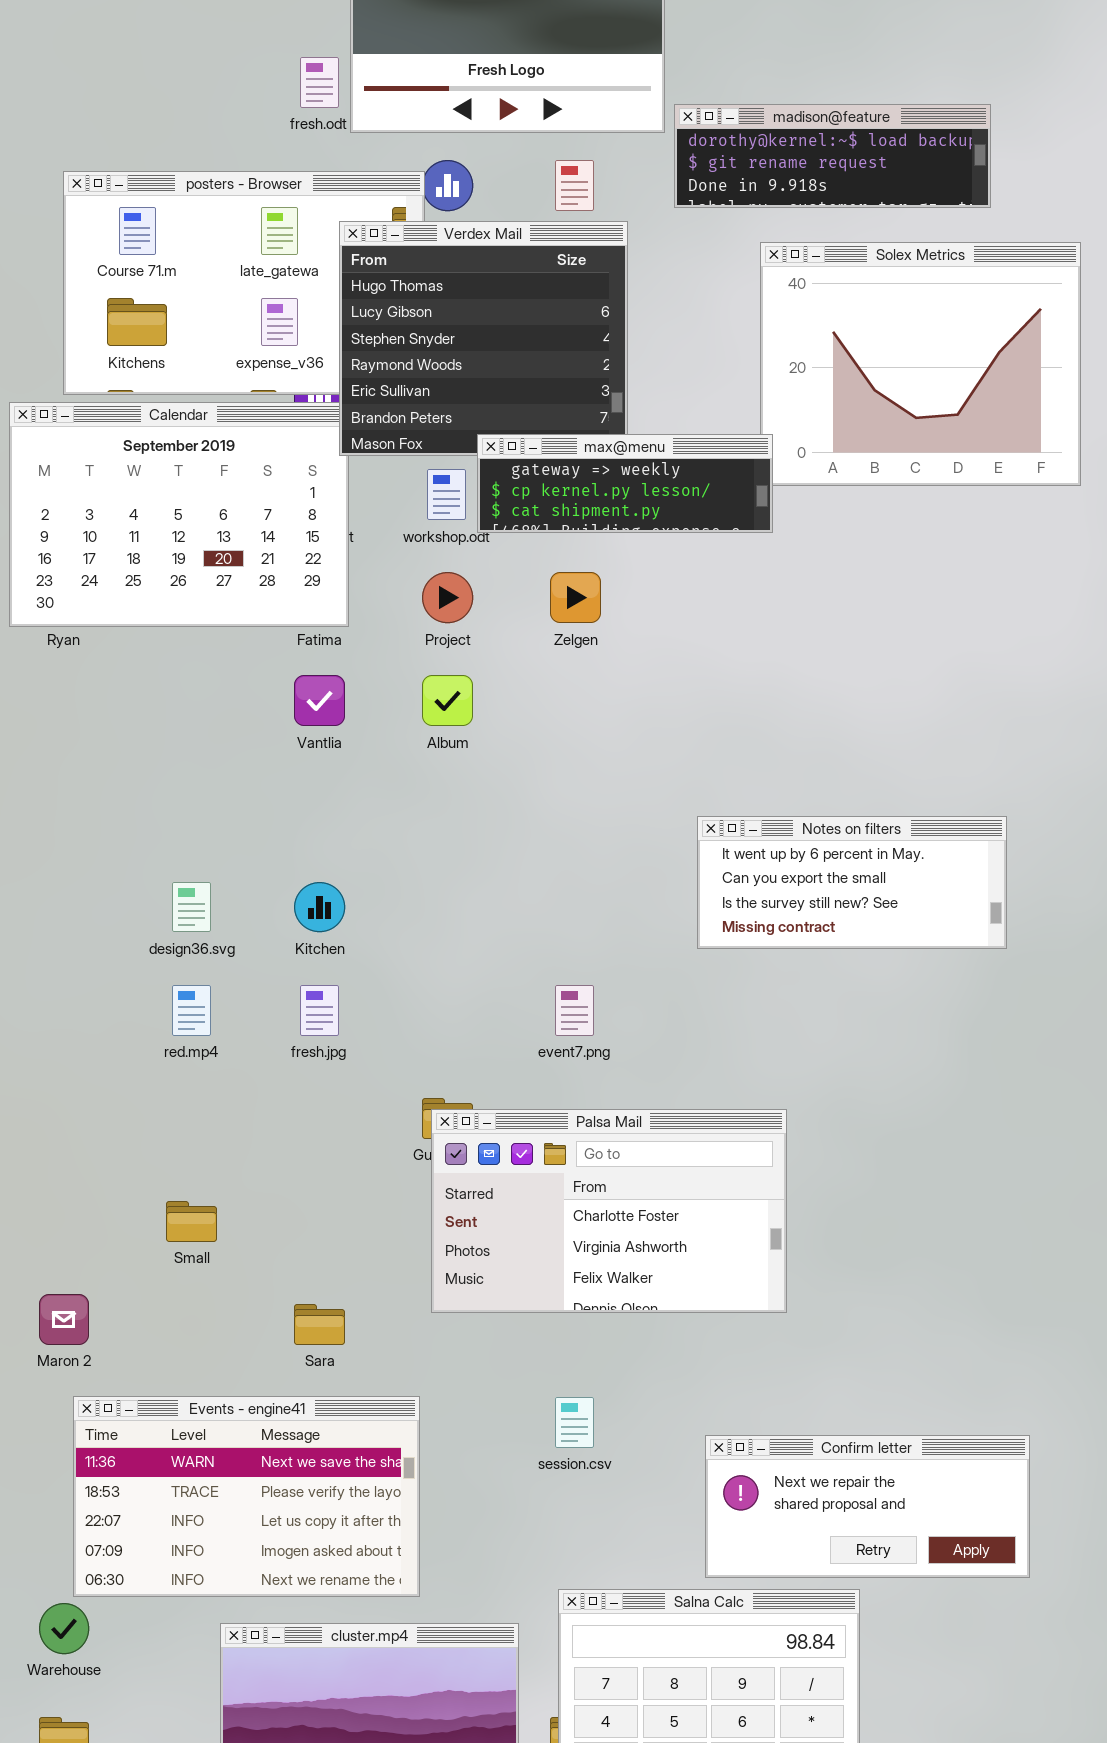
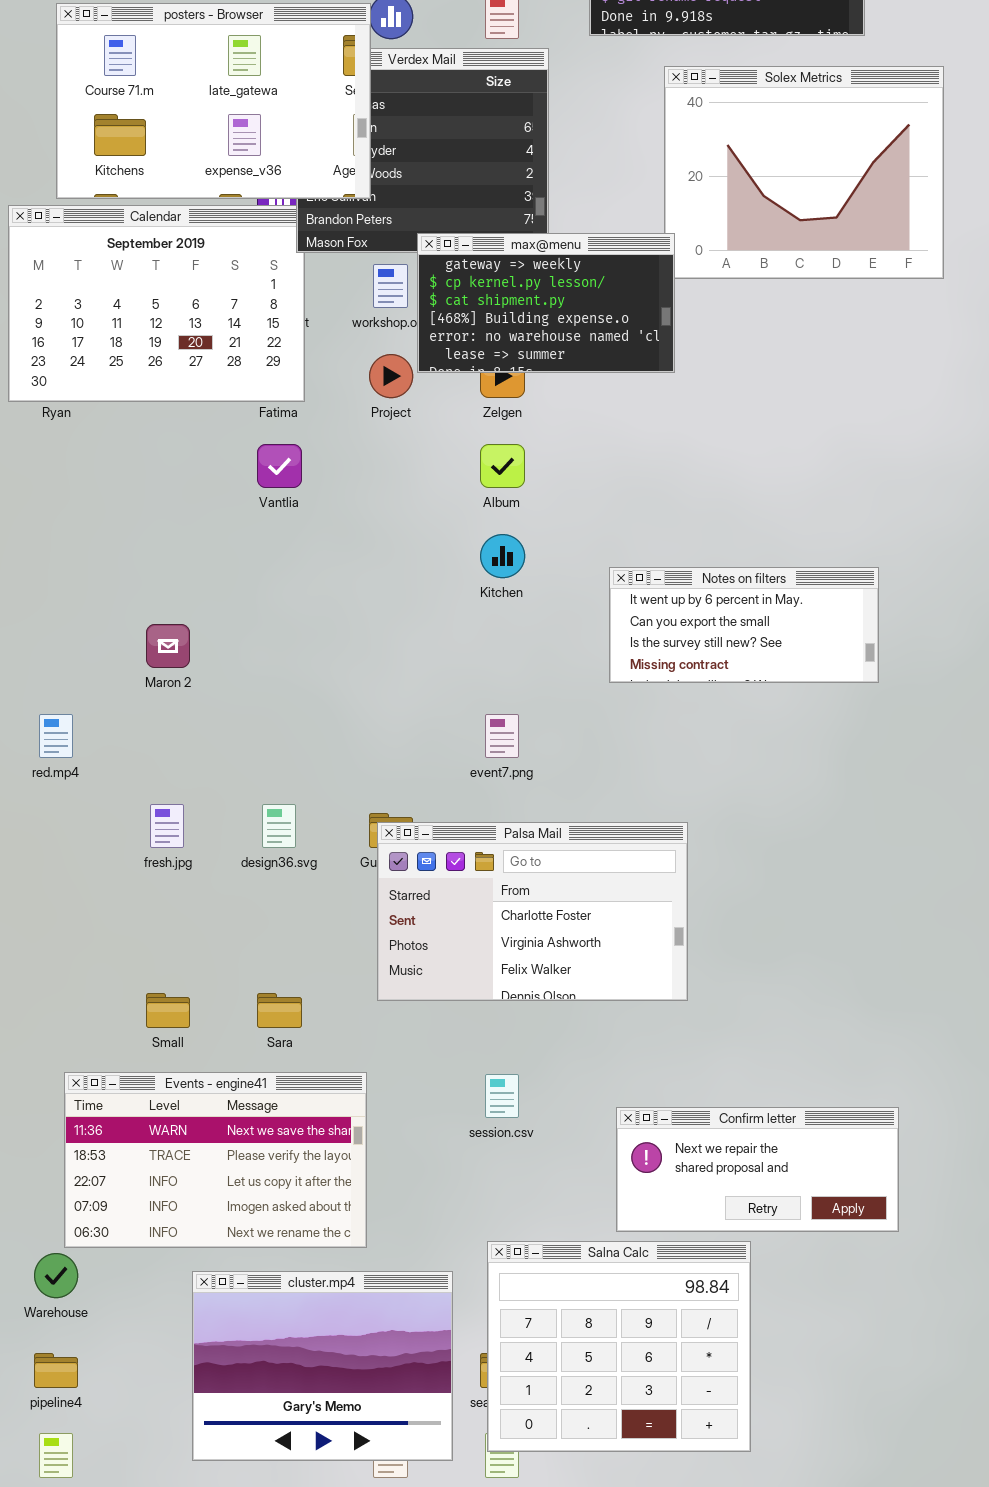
posters - Browser: [63,171,425,395] -> [56,3,371,199], raised
max@menu: [477,434,773,533] -> [417,233,675,373], resized
Album: [422,675,473,726] -> [480,444,525,488], moved
design36.svg: [172,882,211,932] -> [262,804,296,848], moved
Kitchen: [294,882,345,932] -> [480,534,525,578], moved
red.mp4: [172,985,211,1036] -> [39,714,73,758], moved
fresh.jpg: [300,985,339,1036] -> [150,804,184,848], moved
Small: [166,1201,217,1242] -> [146,993,190,1028], moved
Maron 2: [39,1294,89,1345] -> [146,624,190,668], moved

